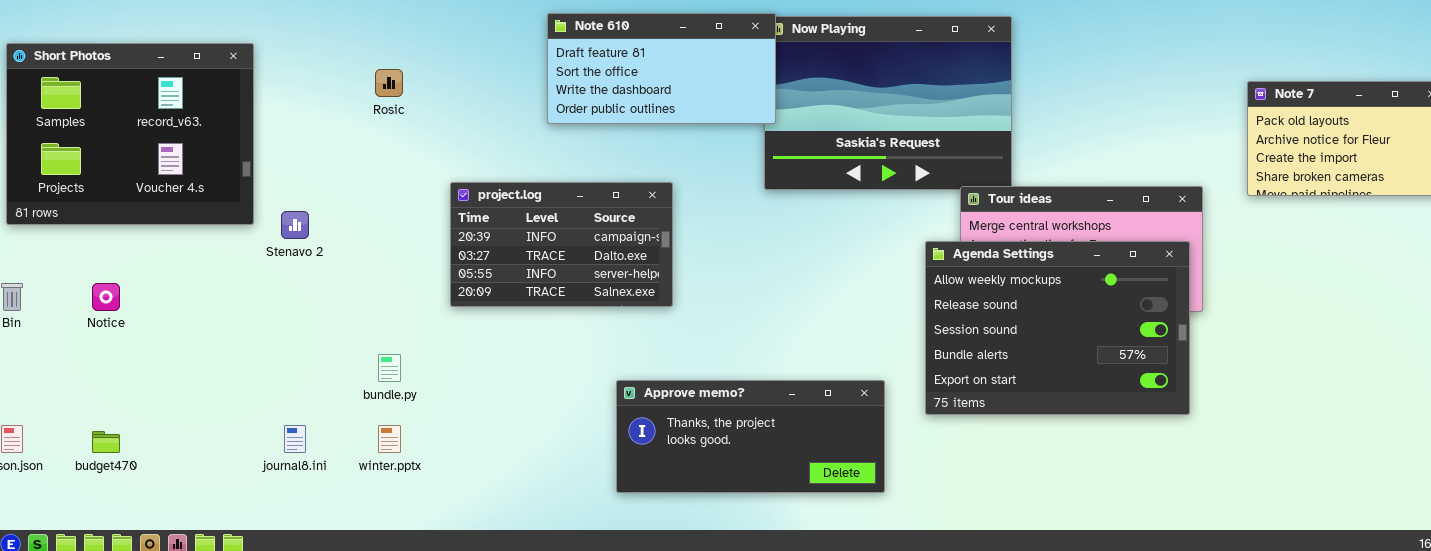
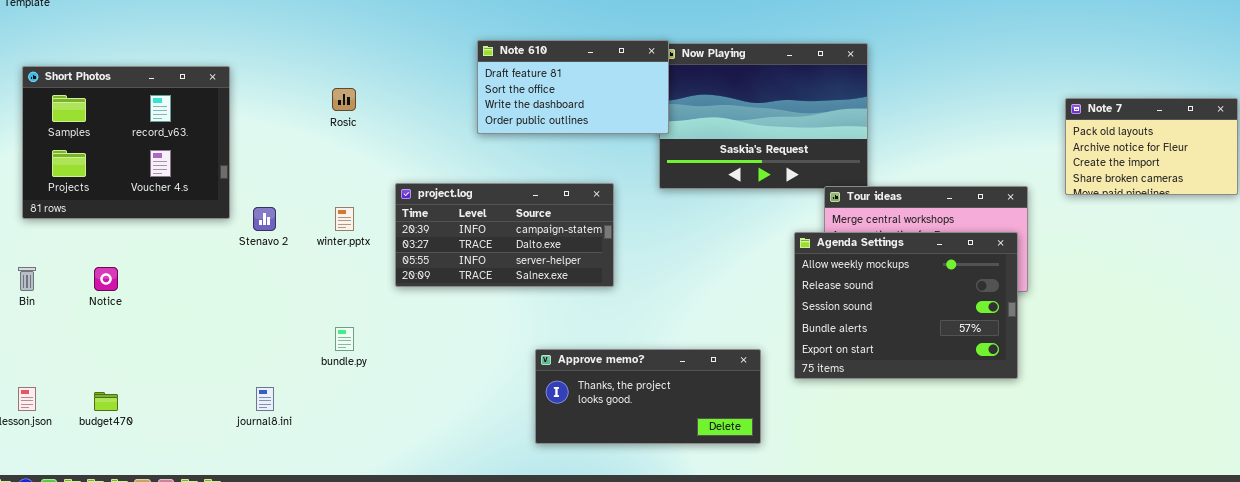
project.log: [450,182,673,307] -> [395,183,614,287], resized
winter.pptx: [378,425,401,453] -> [335,207,354,231], moved

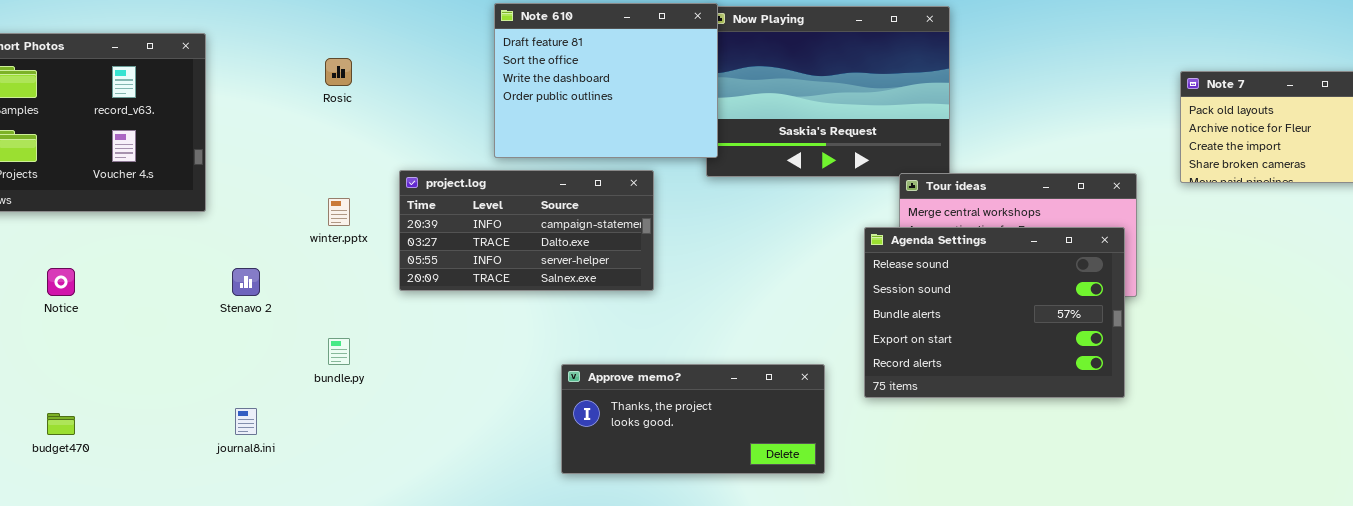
Note 610: [477,40,669,134] -> [494,3,718,158], resized
Stenavo 2: [253,207,276,231] -> [232,268,260,296], moved
Agenda Settings: [794,232,1018,379] -> [864,227,1125,398], scrolled down 1 row

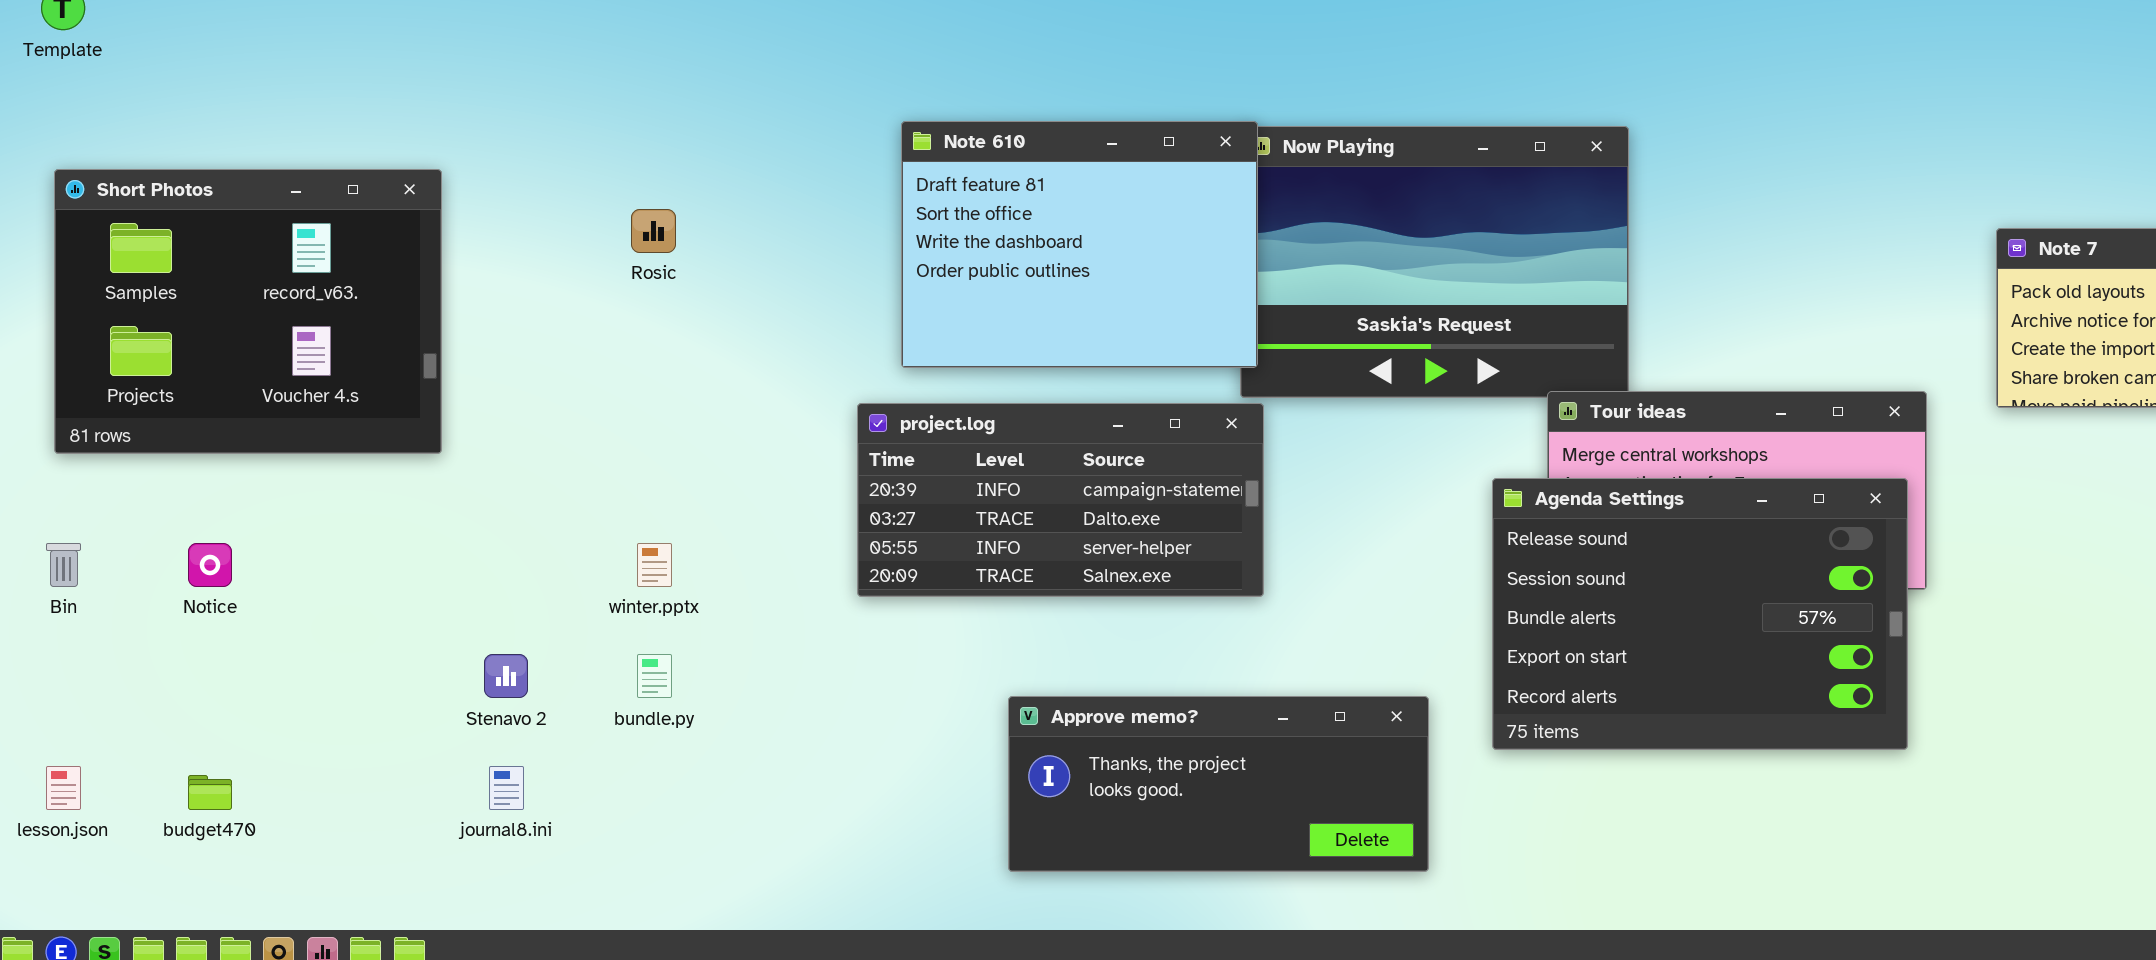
project.log: [399,170,654,291] -> [857,403,1264,597], moved
winter.pptx: [328,198,350,226] -> [637,543,672,587], moved
Stenavo 2: [232,268,260,296] -> [484,654,528,698], moved

